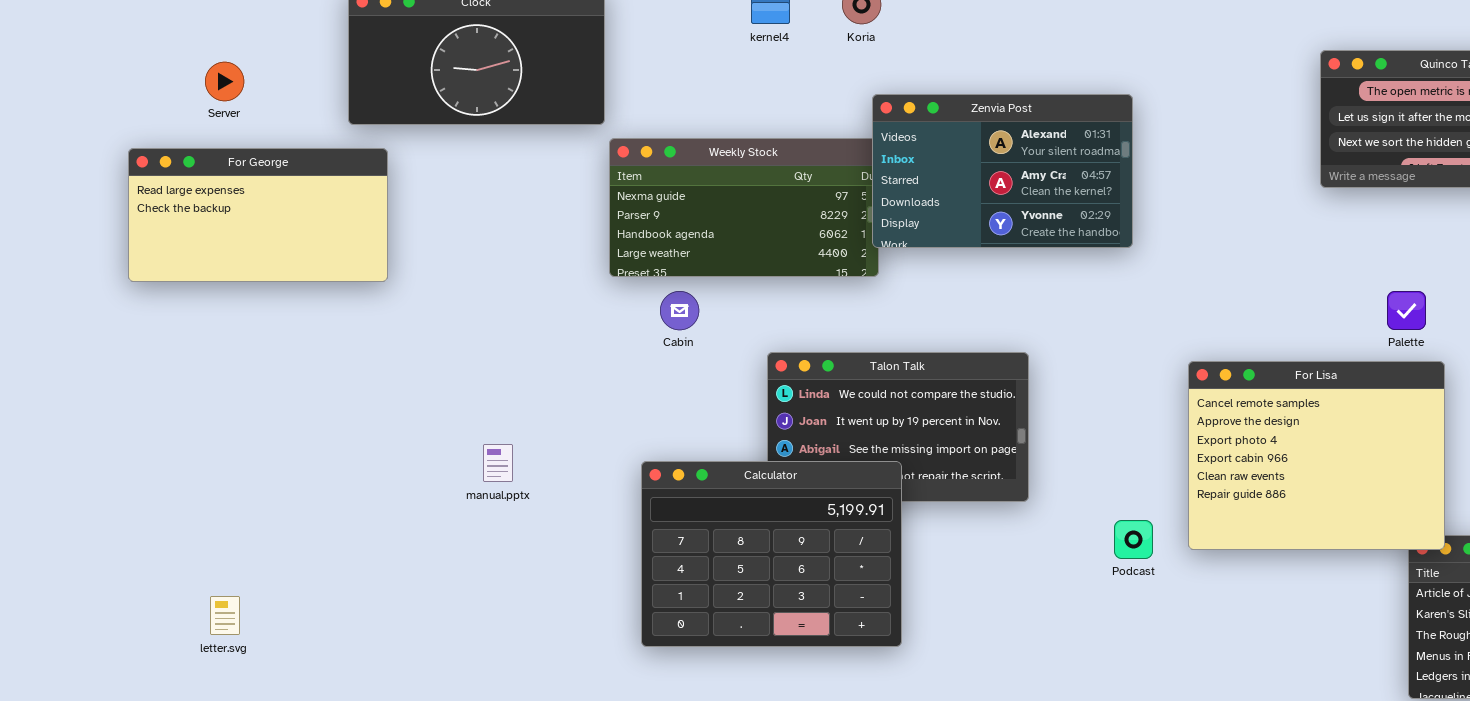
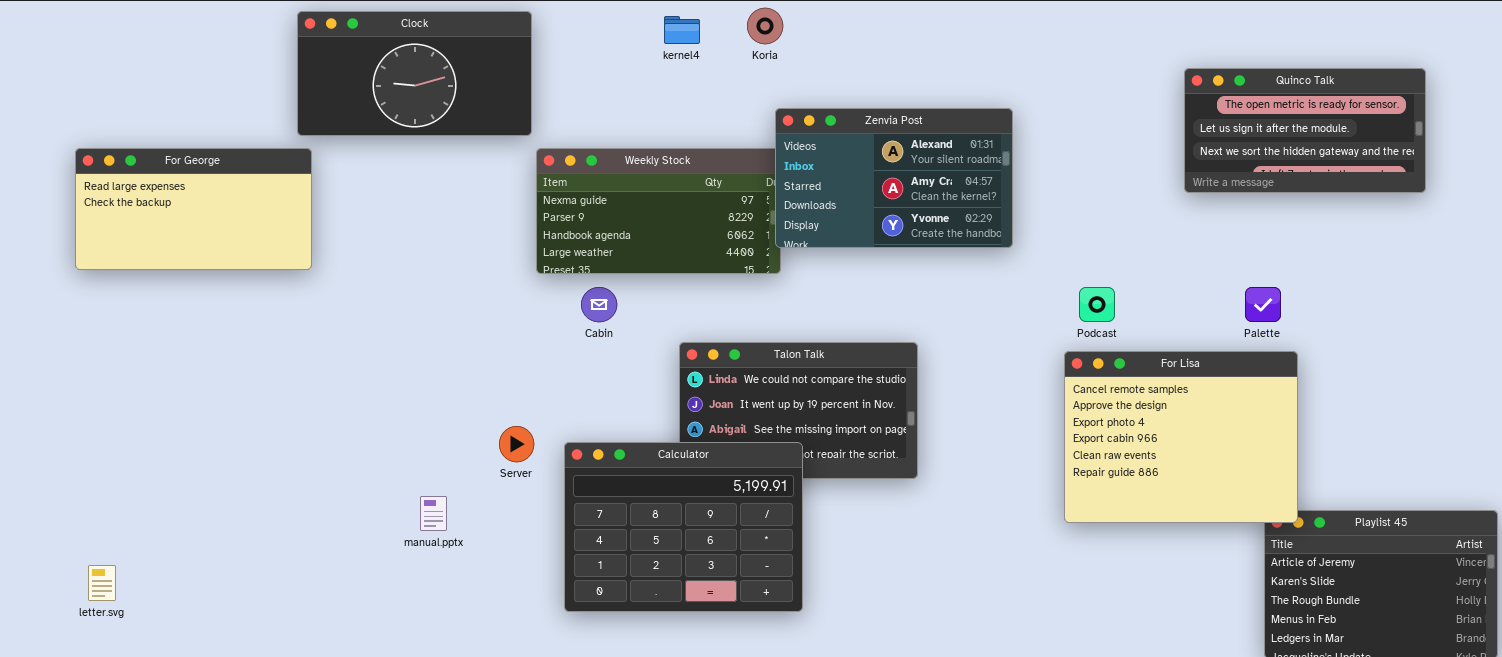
Server: [205,62,244,101] -> [499,426,534,462], moved
For George: [128,148,388,282] -> [75,148,312,270], moved
manual.pptx: [483,444,513,482] -> [420,496,447,531], moved
Podcast: [1114,520,1153,559] -> [1079,287,1115,322], moved
letter.svg: [210,596,240,635] -> [88,565,116,601], moved

